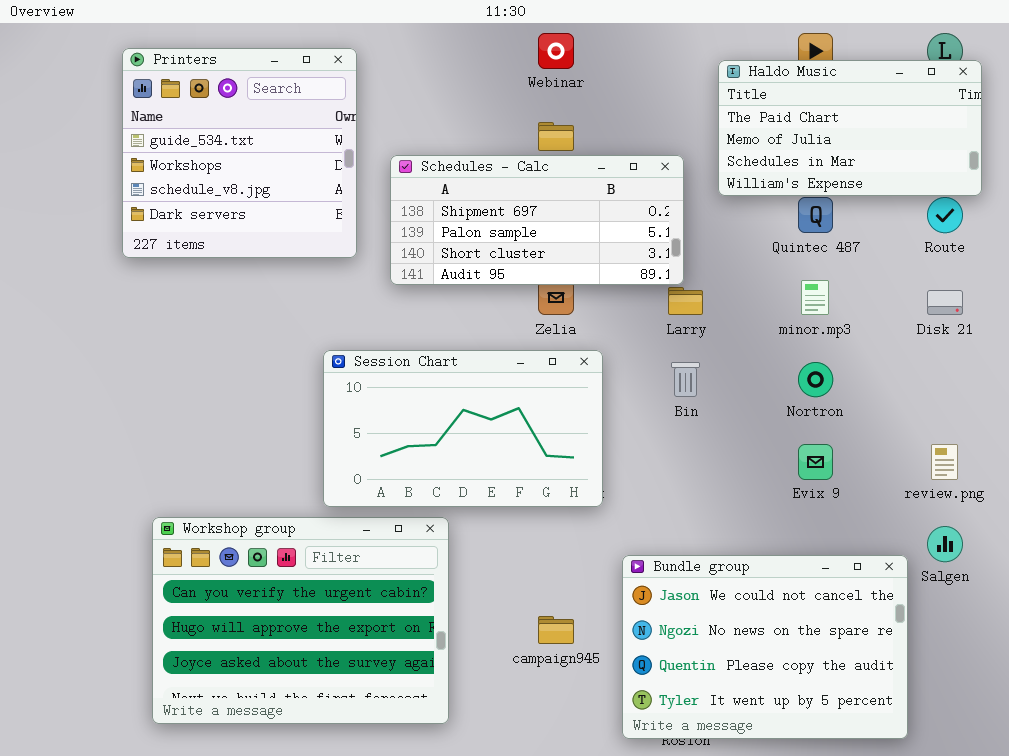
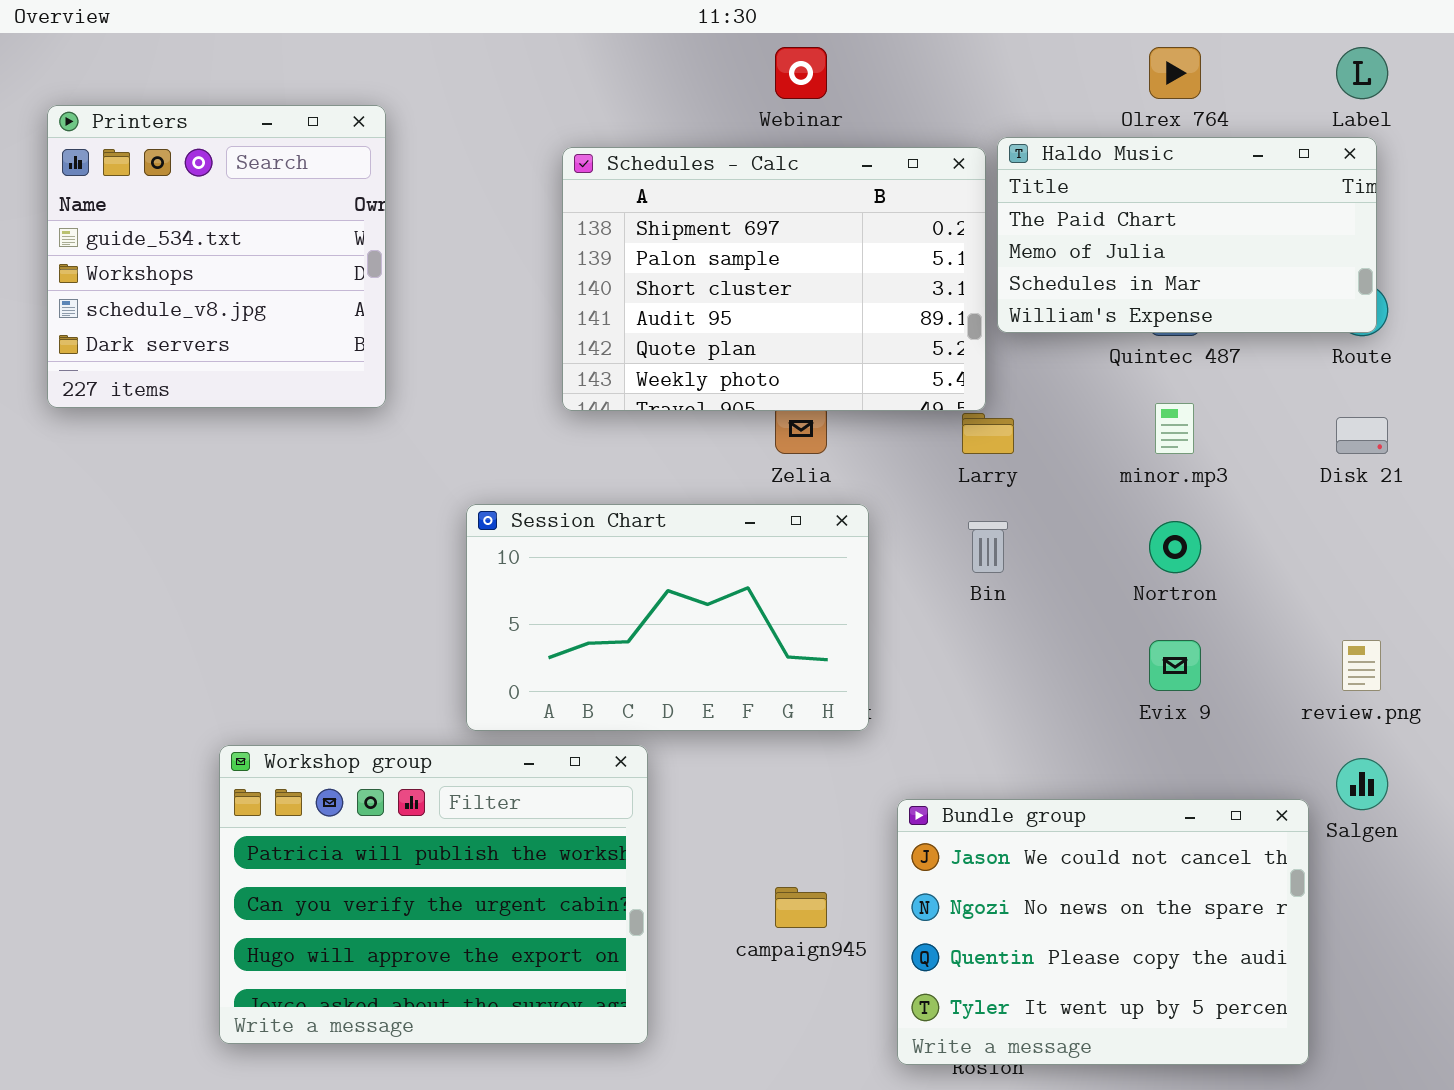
Printers: [122,48,357,258] -> [47,105,386,408], moved
Haldo Music: [718,60,982,196] -> [997,137,1377,333], moved
Schedules - Calc: [390,155,684,285] -> [562,147,986,411], resized
Workshop group: [152,517,449,724] -> [219,745,648,1044], scrolled up 1 row

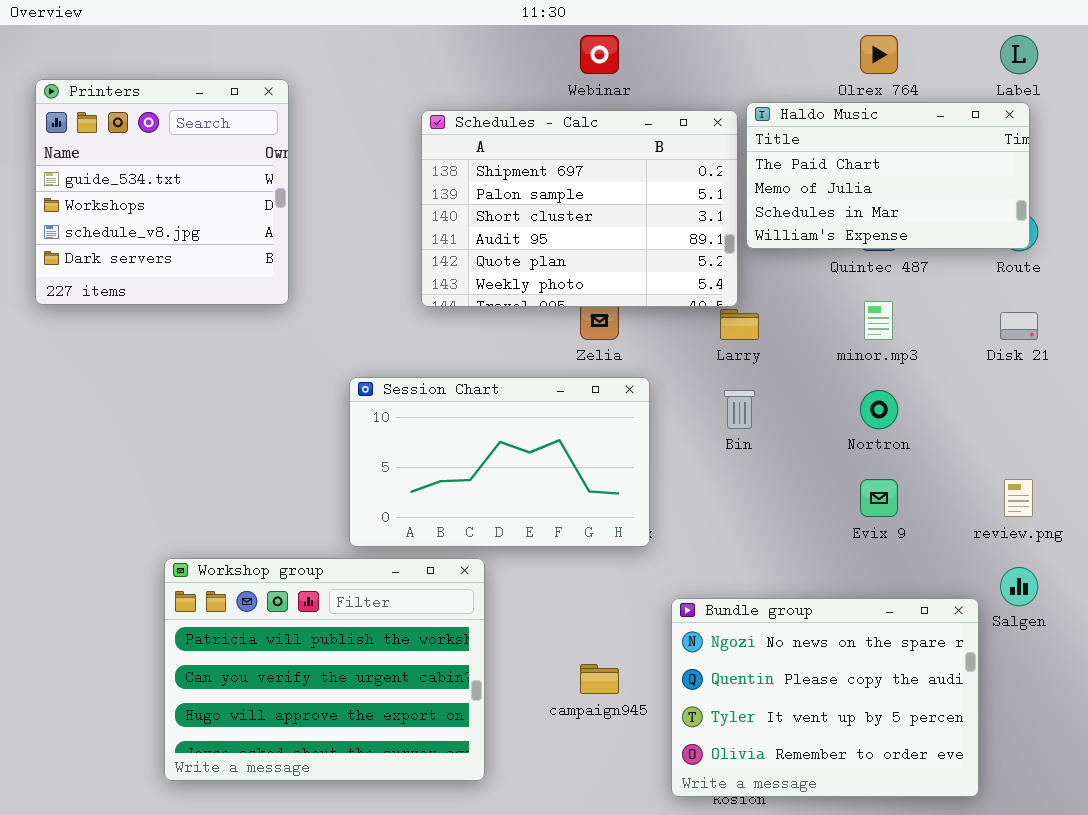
Bundle group: [897,799,1309,1065] -> [671,598,979,797], scrolled down 1 row

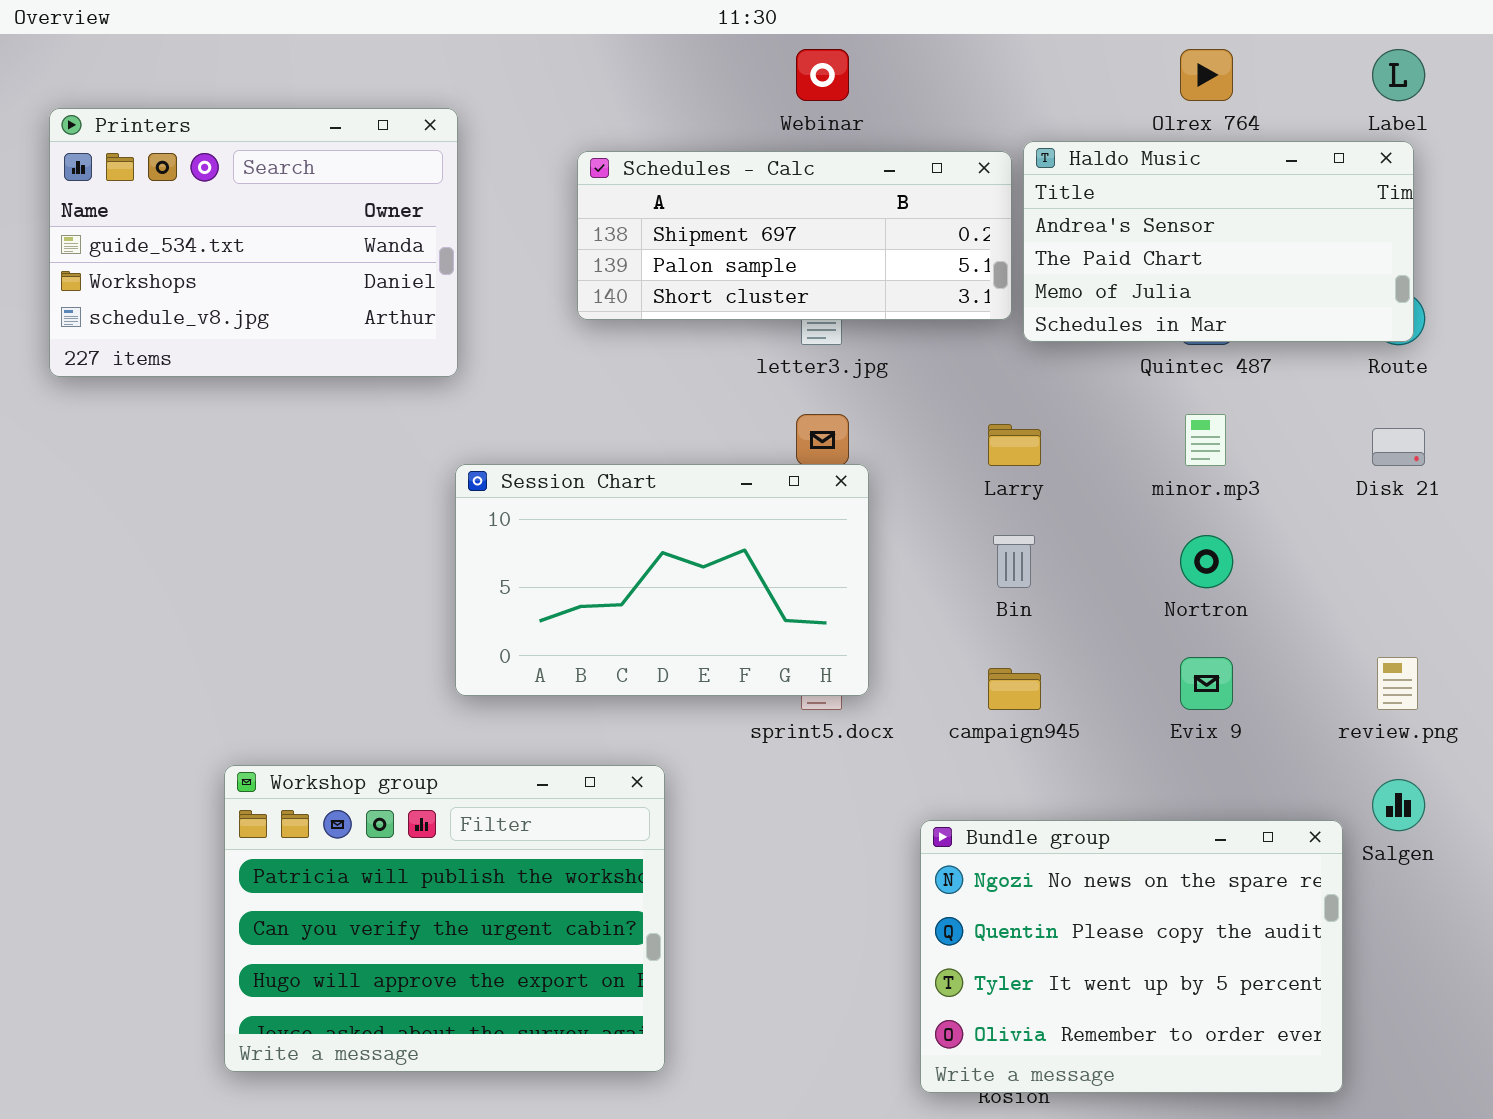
Printers: [35,79,289,305] -> [49,108,458,377], resized
Haldo Music: [746,102,1030,249] -> [1023,141,1414,342], scrolled up 1 row
Schedules - Calc: [421,110,738,307] -> [577,151,1012,320], resized
Session Chart: [349,377,650,547] -> [455,464,869,696], moved
campaign945: [580,664,619,694] -> [988,668,1041,710], moved

